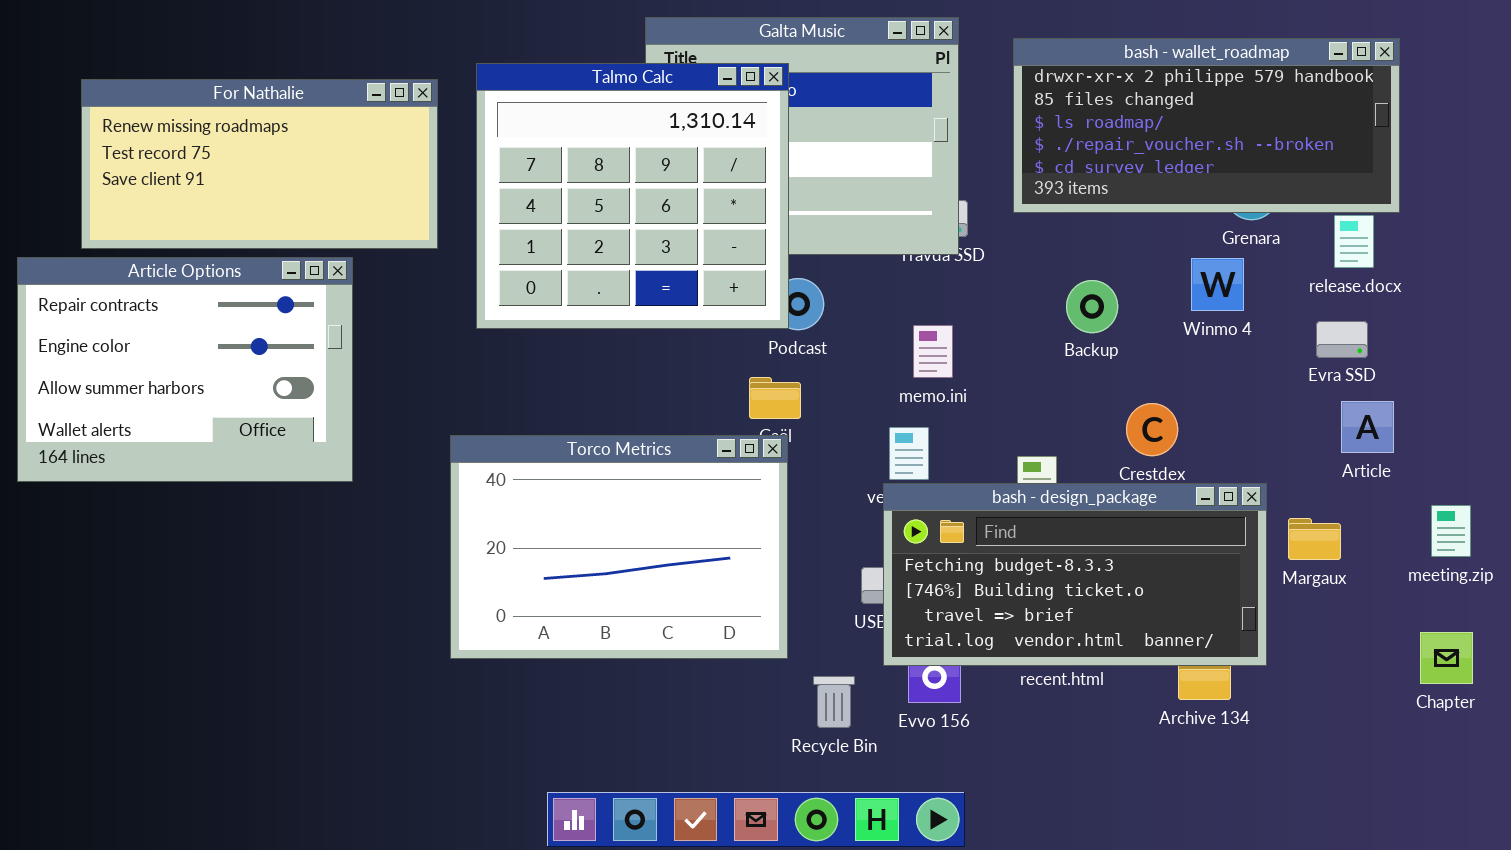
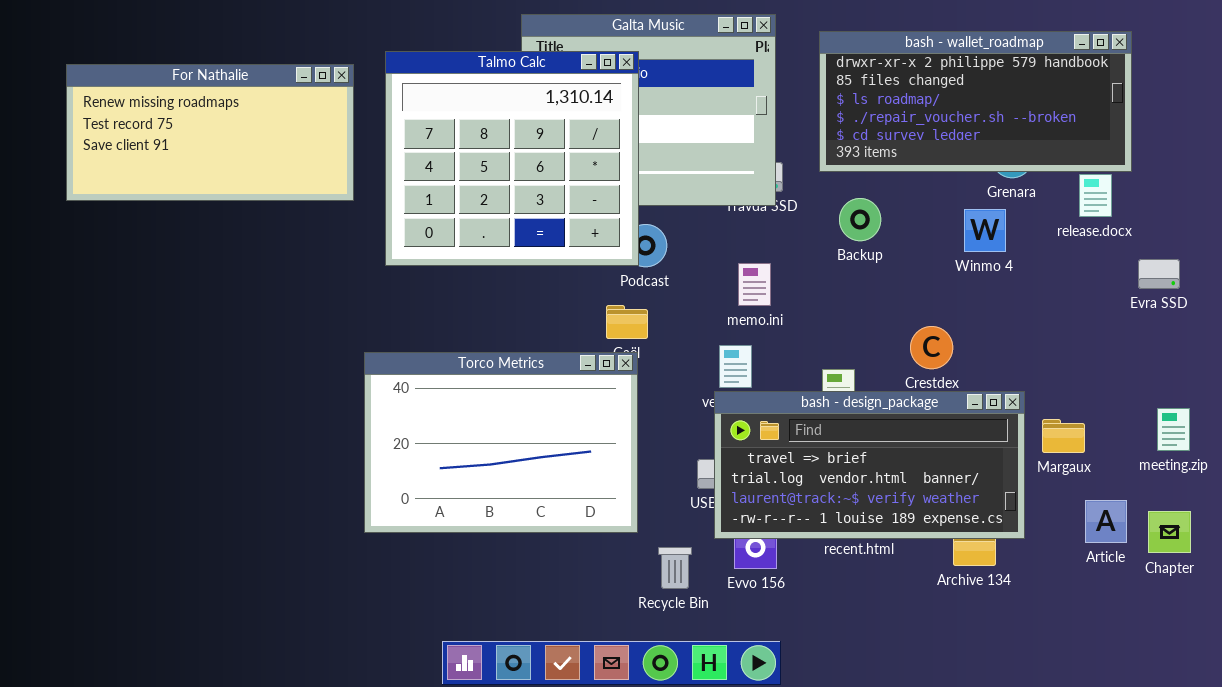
Article Options: [17,257,353,482] -> none, closed
Backup: [1066,280,1118,333] -> [839,198,881,241], moved
Evra SSD: [1316,321,1368,358] -> [1138,259,1180,289], moved
Article: [1341,401,1394,453] -> [1085,500,1127,543], moved
bash - design_package: [883,483,1267,666] -> [714,391,1025,539], scrolled down 2 rows

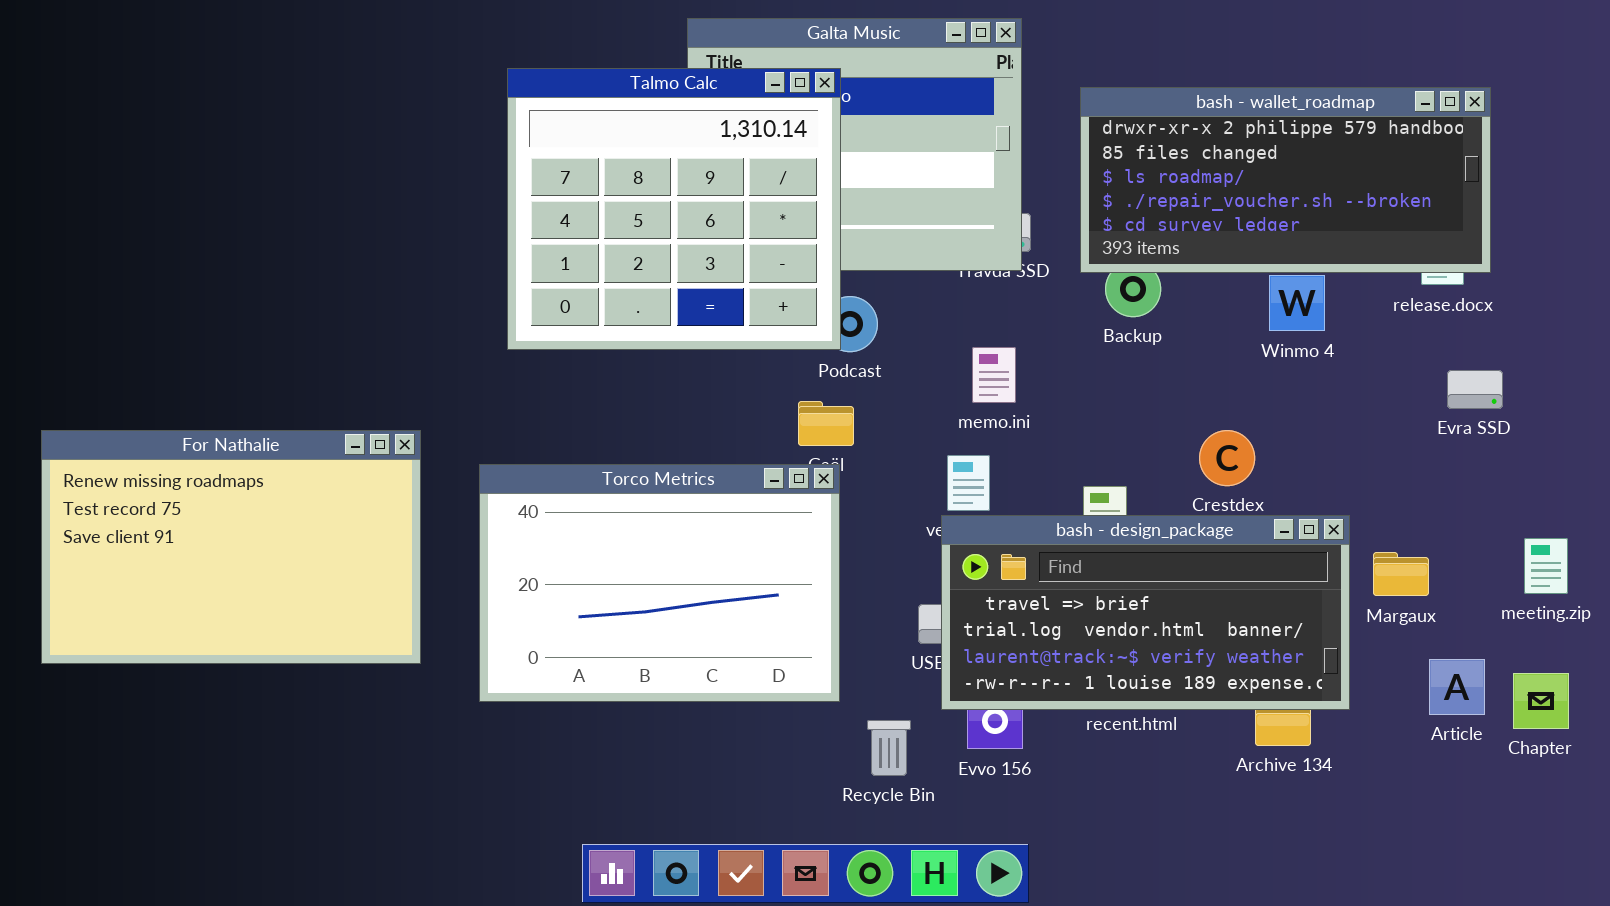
bash - wallet_roadmap: [819,31,1132,172] -> [1080,87,1491,273], moved
For Nathalie: [66,64,354,201] -> [41,430,421,664], moved, resized
Evra SSD: [1138,259,1180,289] -> [1447,370,1503,409], moved

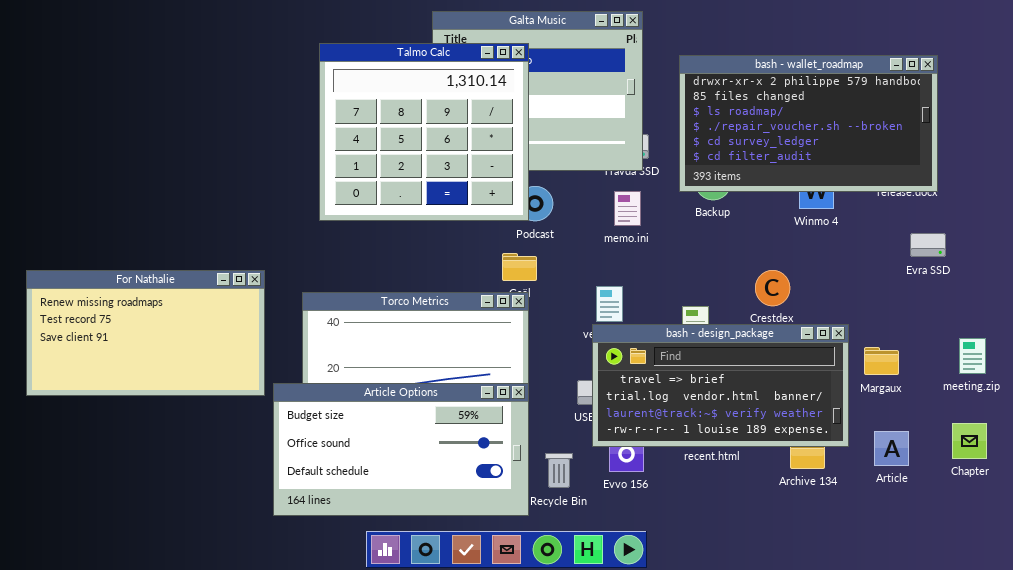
bash - wallet_roadmap: [1080,87,1491,273] -> [679,55,938,192], resized
memo.ini: [972,347,1016,403] -> [614,191,641,226], moved
For Nathalie: [41,430,421,664] -> [26,270,265,396], resized
Article Options: none -> [273,383,529,516], opened
Article: [1429,659,1485,715] -> [874,431,909,466], moved

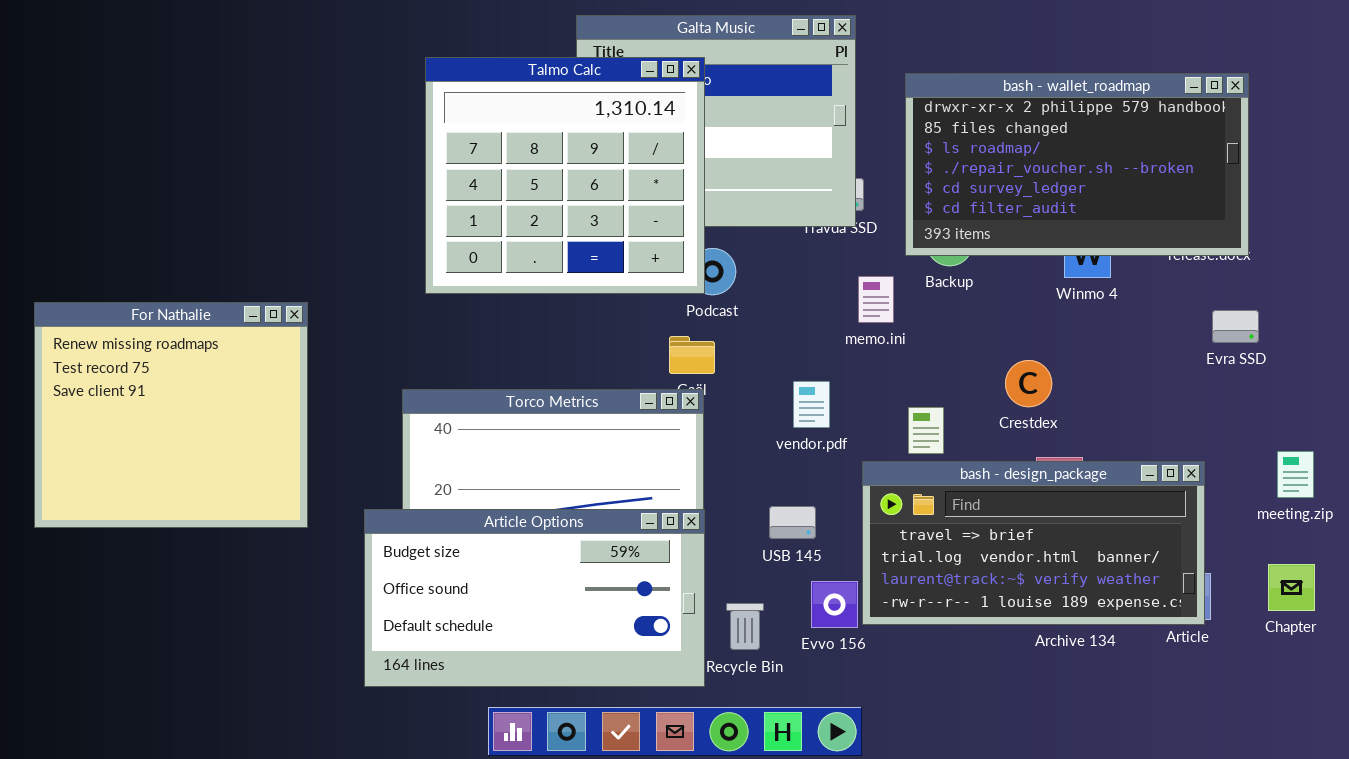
memo.ini: [614,191,641,226] -> [858,276,894,323], moved
For Nathalie: [26,270,265,396] -> [34,302,308,528], resized
bash - design_package: [592,324,849,447] -> [862,461,1205,625], moved

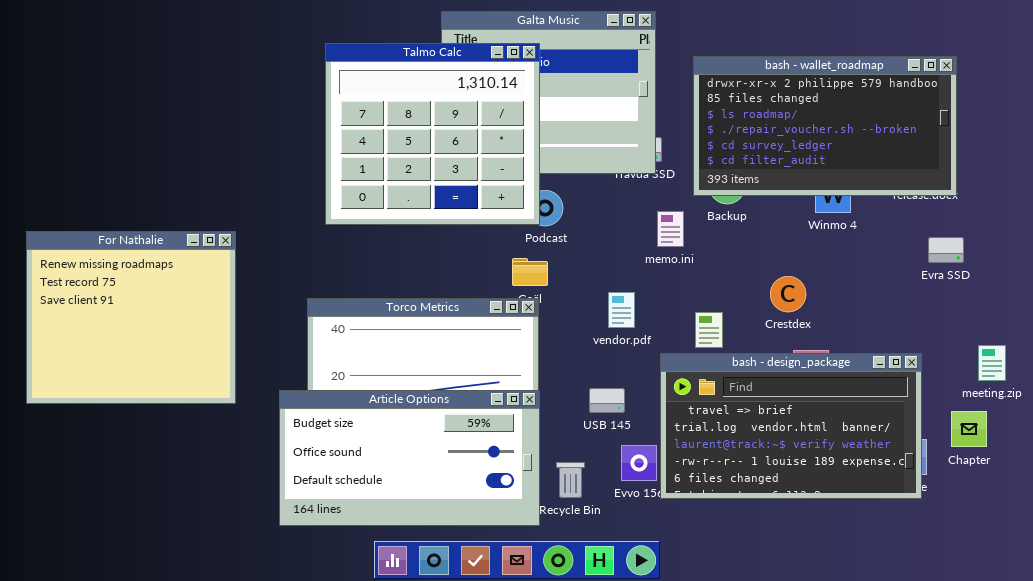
bash - design_package: [862,461,1205,625] -> [660,353,922,499], resized
Chapter: [1268,564,1315,611] -> [951,411,987,447], moved

